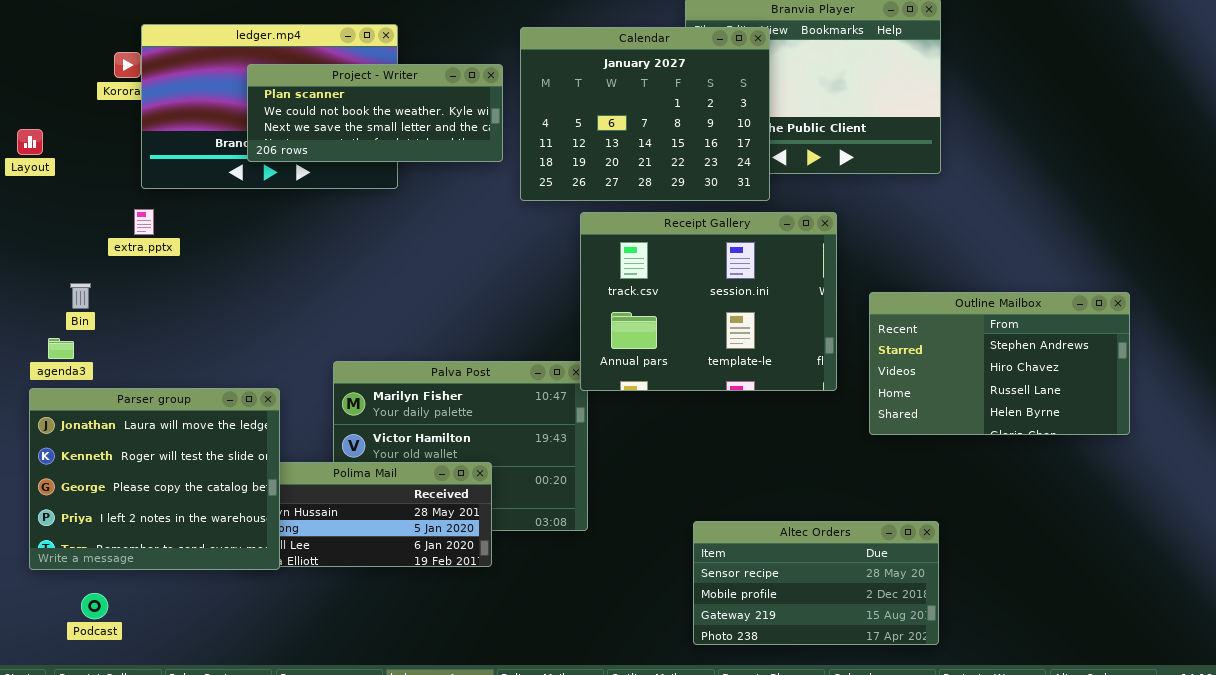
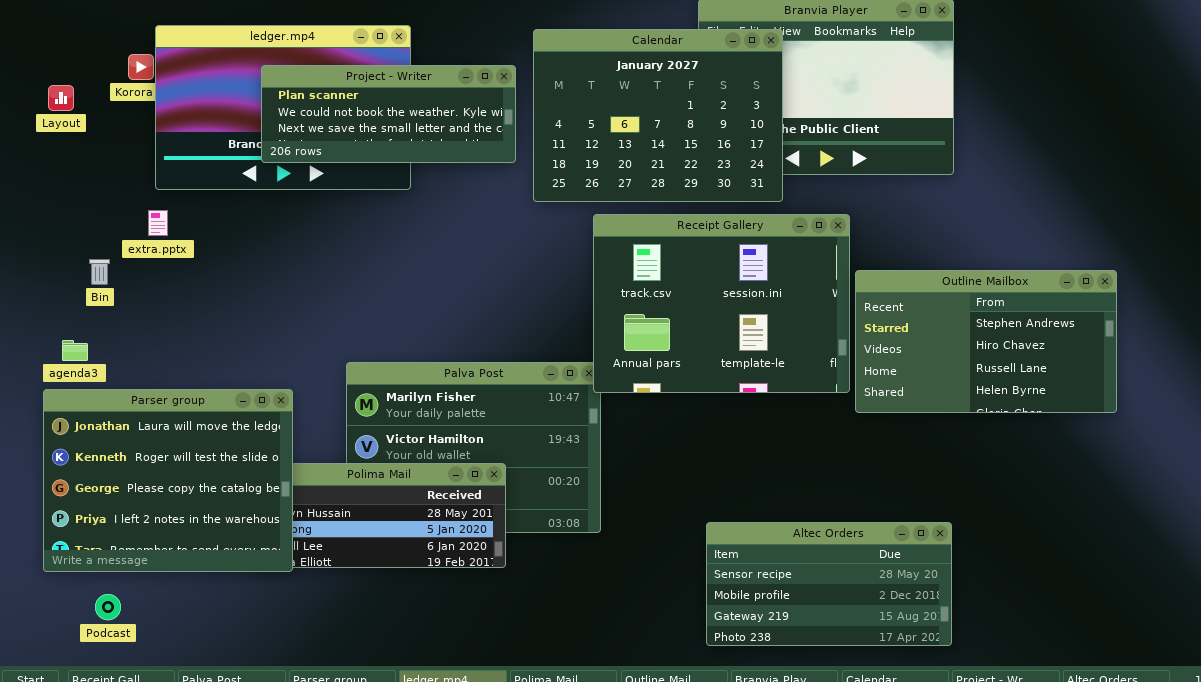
Layout: [17,129,43,155] -> [48,85,74,111], moved
Bin: [70,283,91,309] -> [89,259,110,285], moved
Outline Mailbox: [869,292,1130,435] -> [855,270,1117,413], moved

